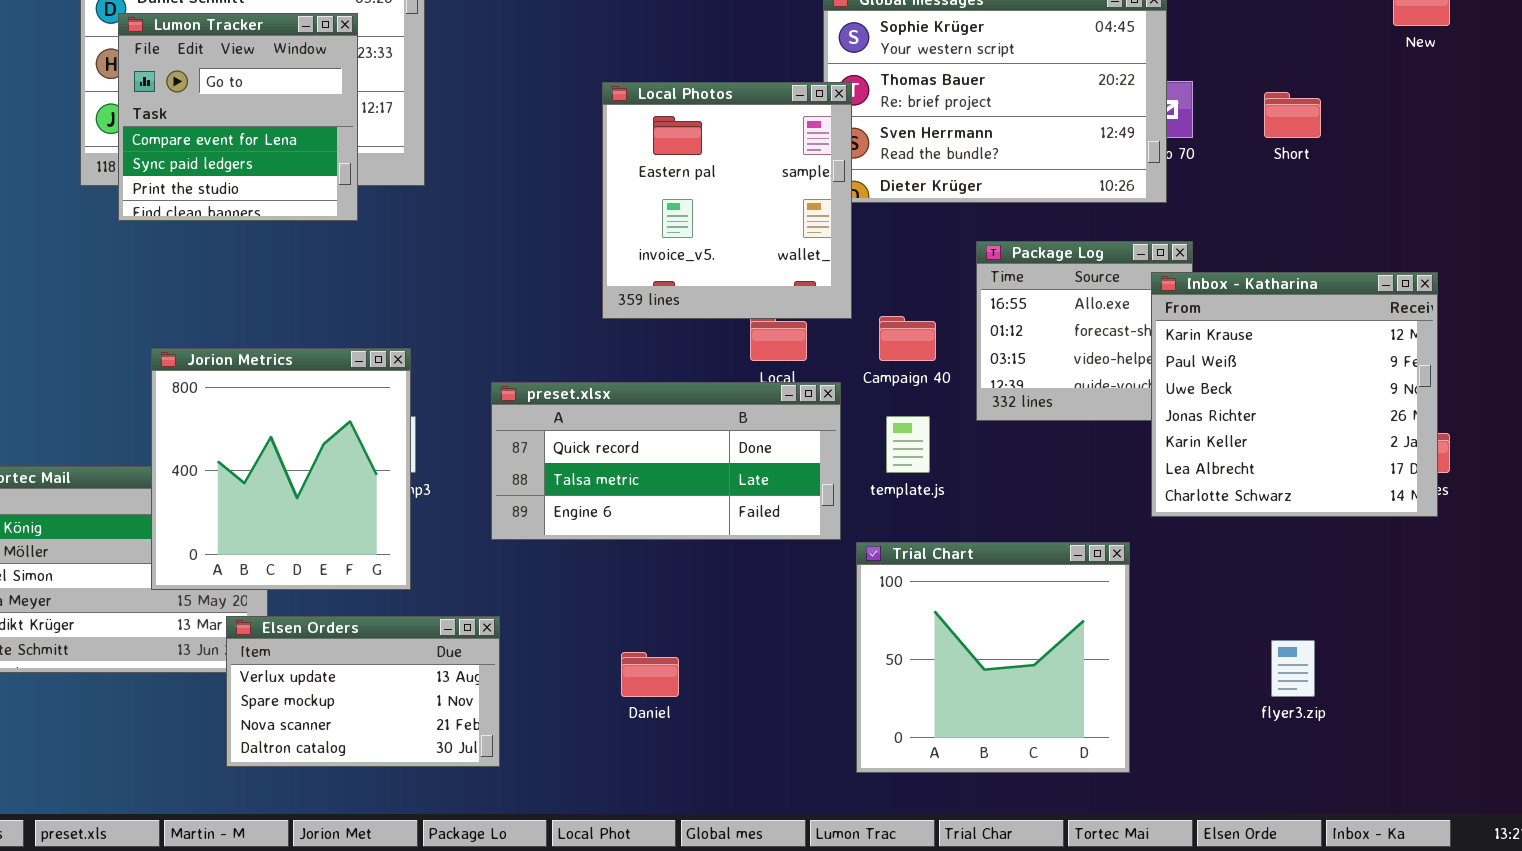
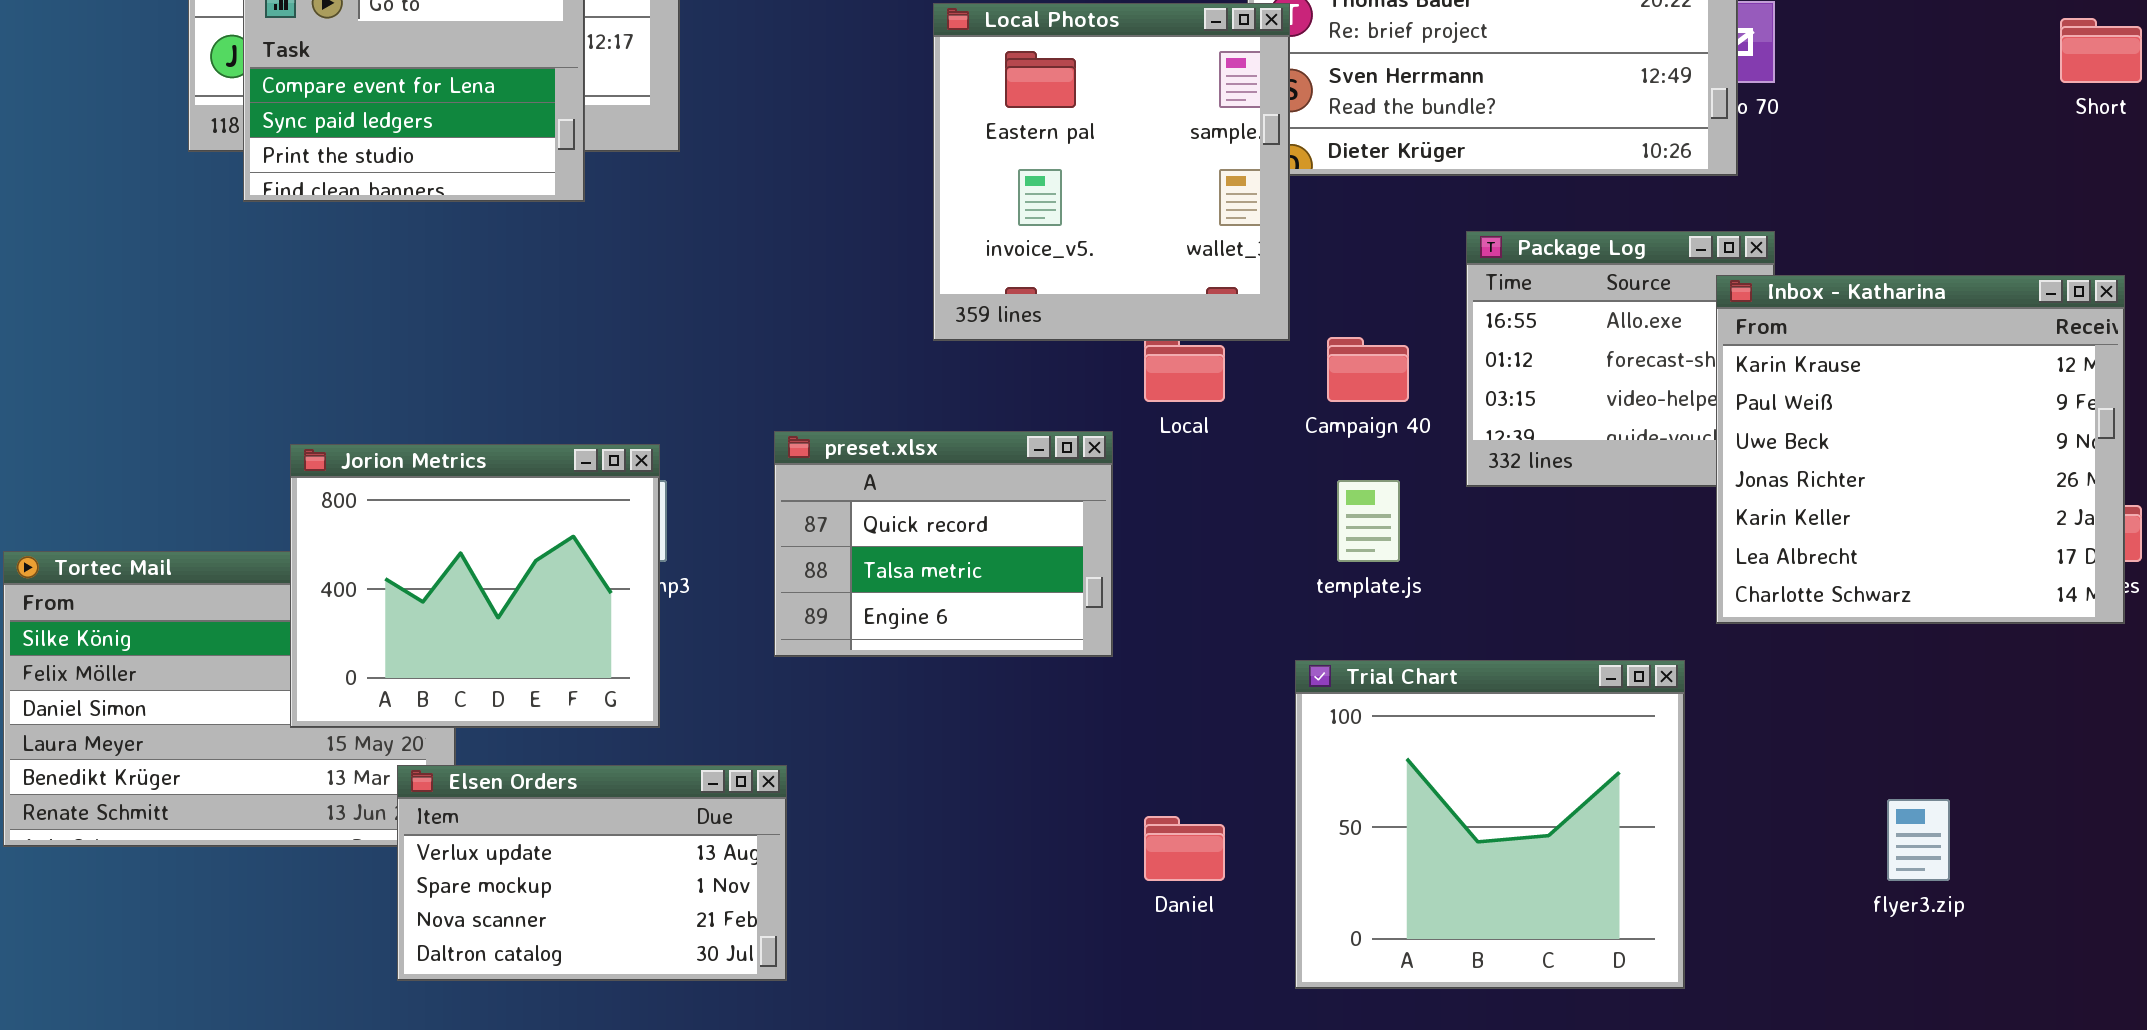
Short: [1264,92,1321,138] -> [2060,18,2142,83], moved
Jorion Metrics: [151,348,411,590] -> [290,444,660,728], resized
preset.xlsx: [491,382,841,540] -> [774,431,1113,657], resized
Daniel: [621,652,679,697] -> [1144,816,1225,881], moved

